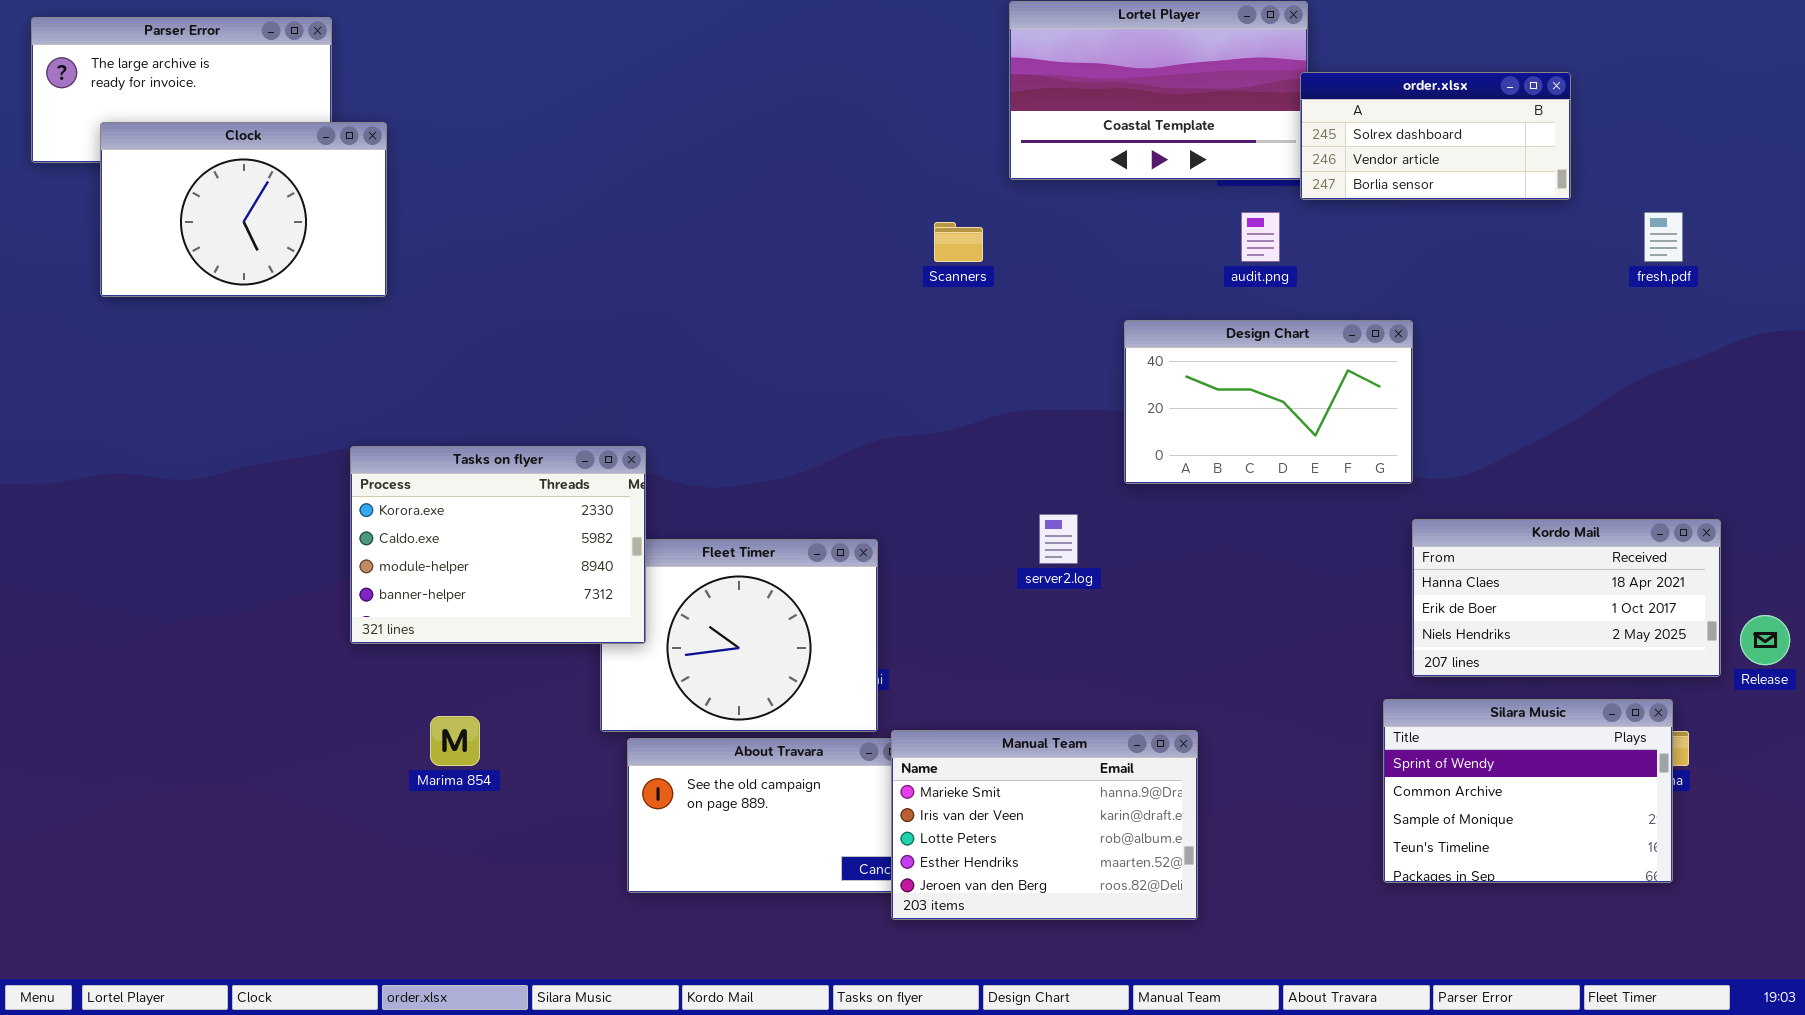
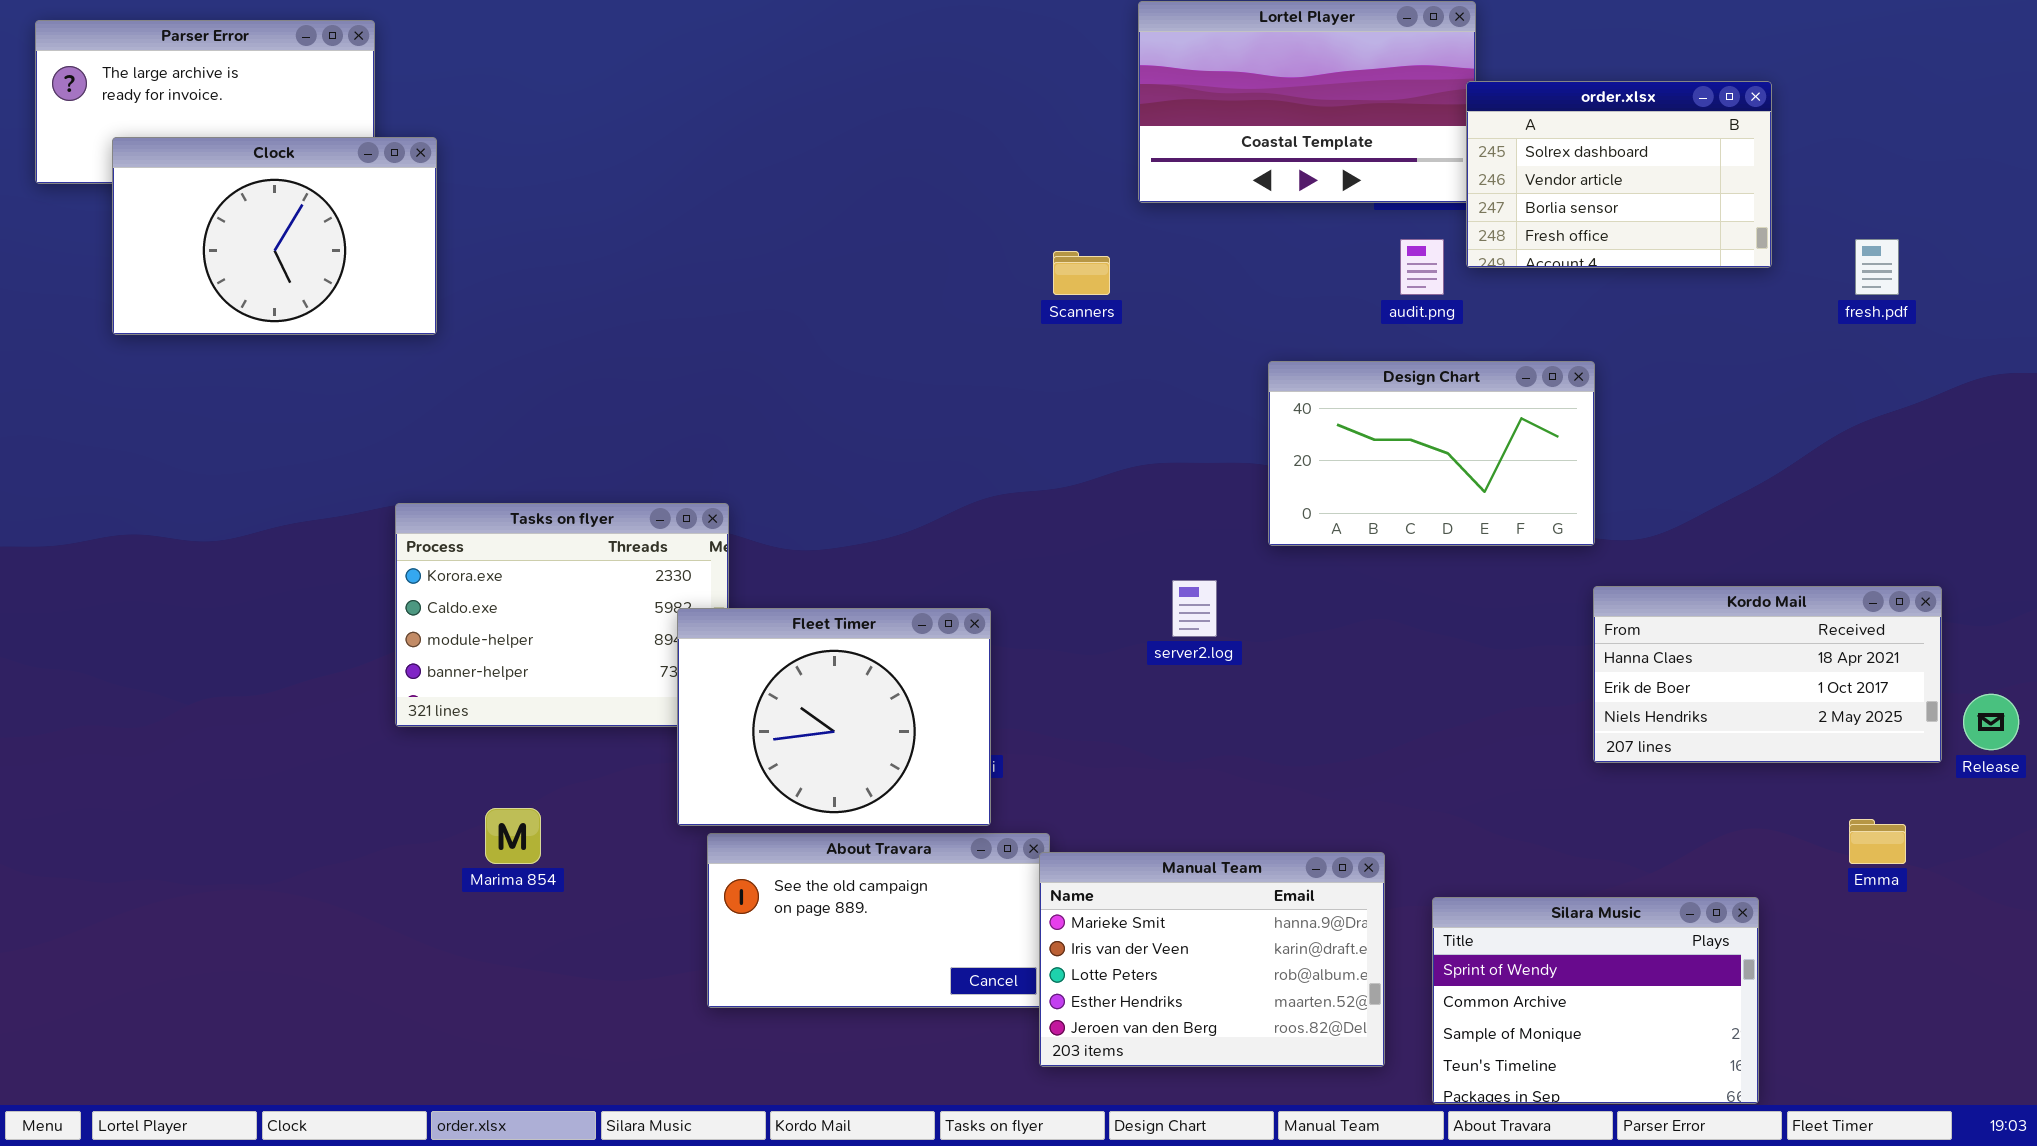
order.xlsx: [1300,72,1571,200] -> [1466,81,1772,268], resized
Fleet Timer: [600,539,878,732] -> [677,608,991,826], raised
Silara Music: [1383,699,1673,883] -> [1432,897,1759,1104], moved
Manual Team: [891,730,1198,920] -> [1039,852,1385,1067], moved

